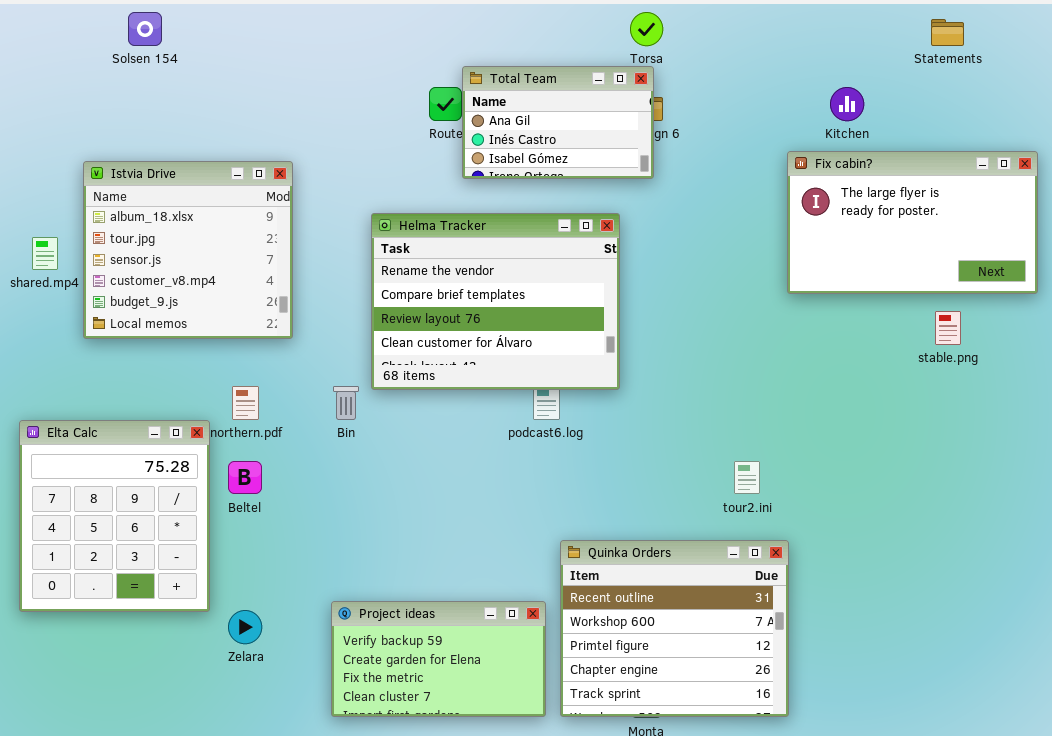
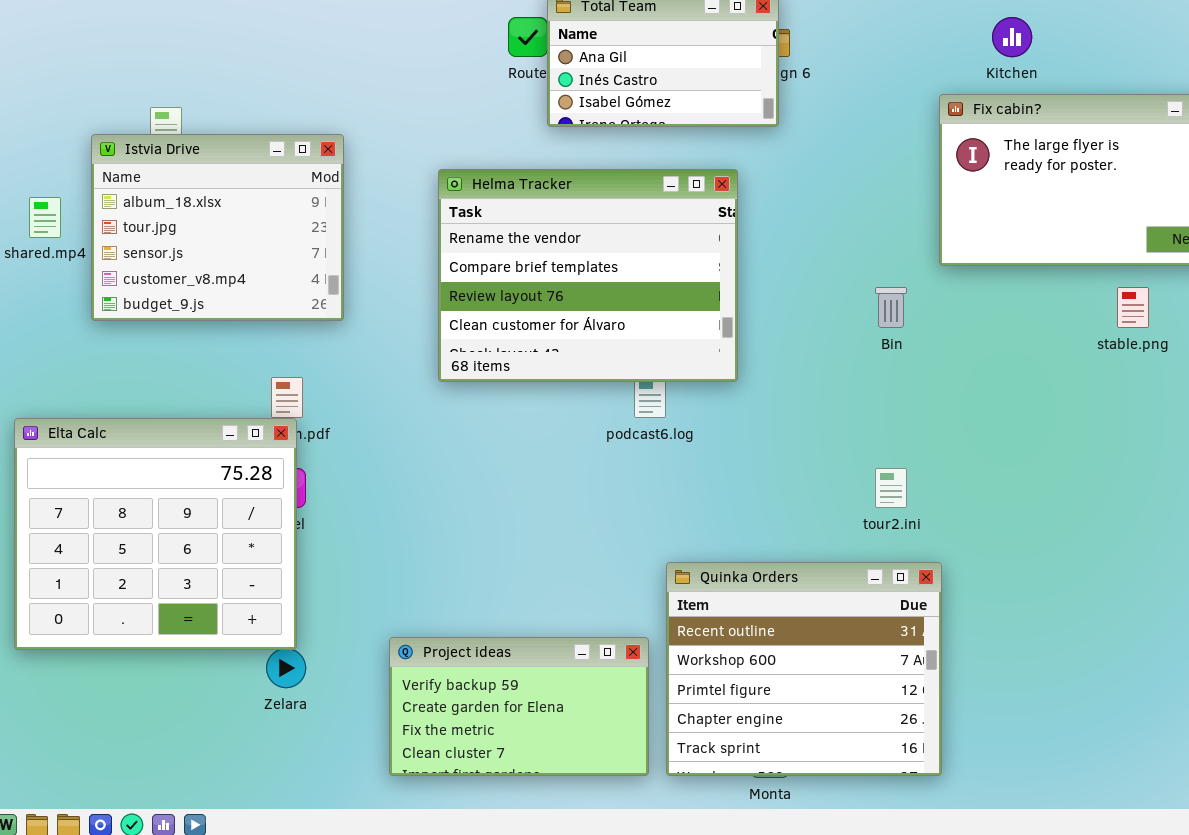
Istvia Drive: [83,161,293,339] -> [91,134,344,321], resized
Bin: [333,386,359,420] -> [875,287,907,328], moved
Elta Calc: [19,420,210,612] -> [14,418,297,650], resized

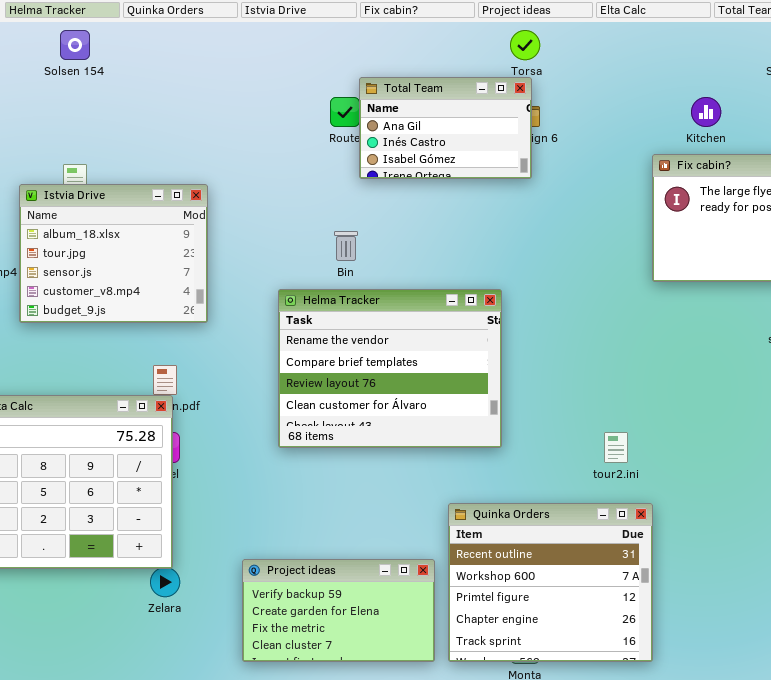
Helma Tracker: [438,169,738,382] -> [278,289,502,448], moved
Bin: [875,287,907,328] -> [334,231,358,261], moved

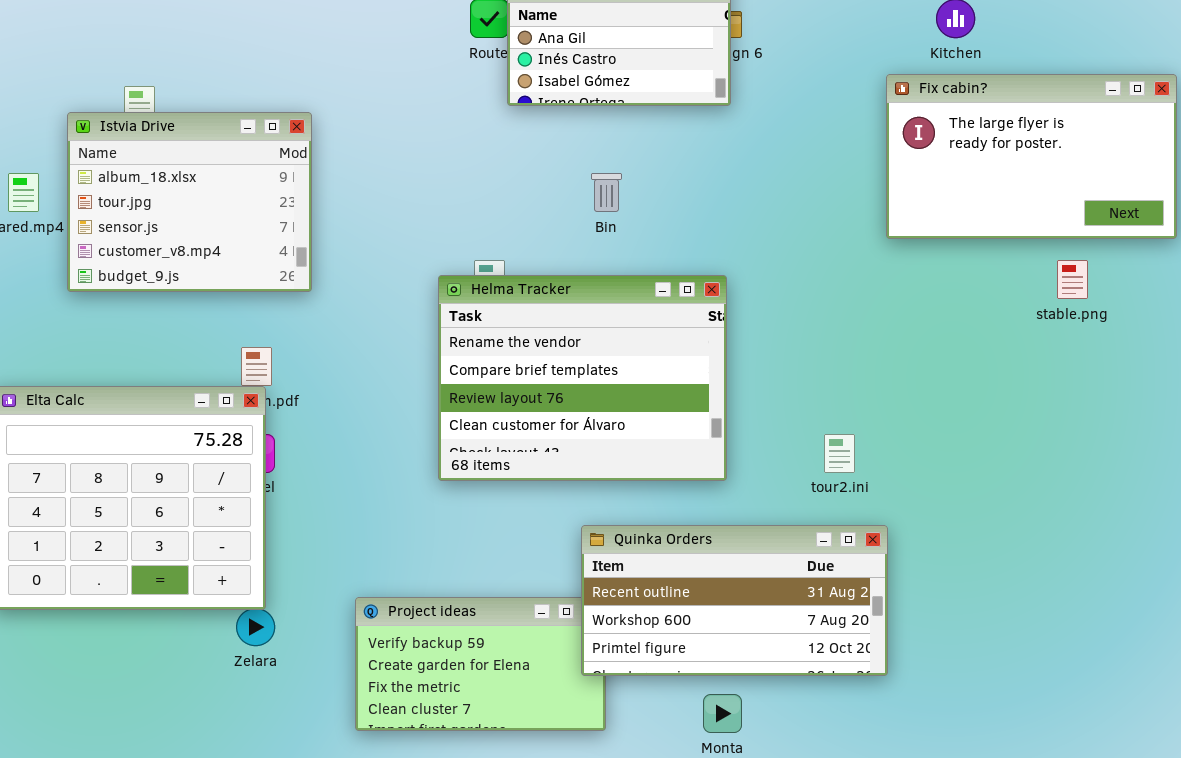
Bin: [334,231,358,261] -> [591,173,622,212], moved
Helma Tracker: [278,289,502,448] -> [438,275,727,481], moved
Quinka Orders: [448,503,653,662] -> [581,525,888,676], resized

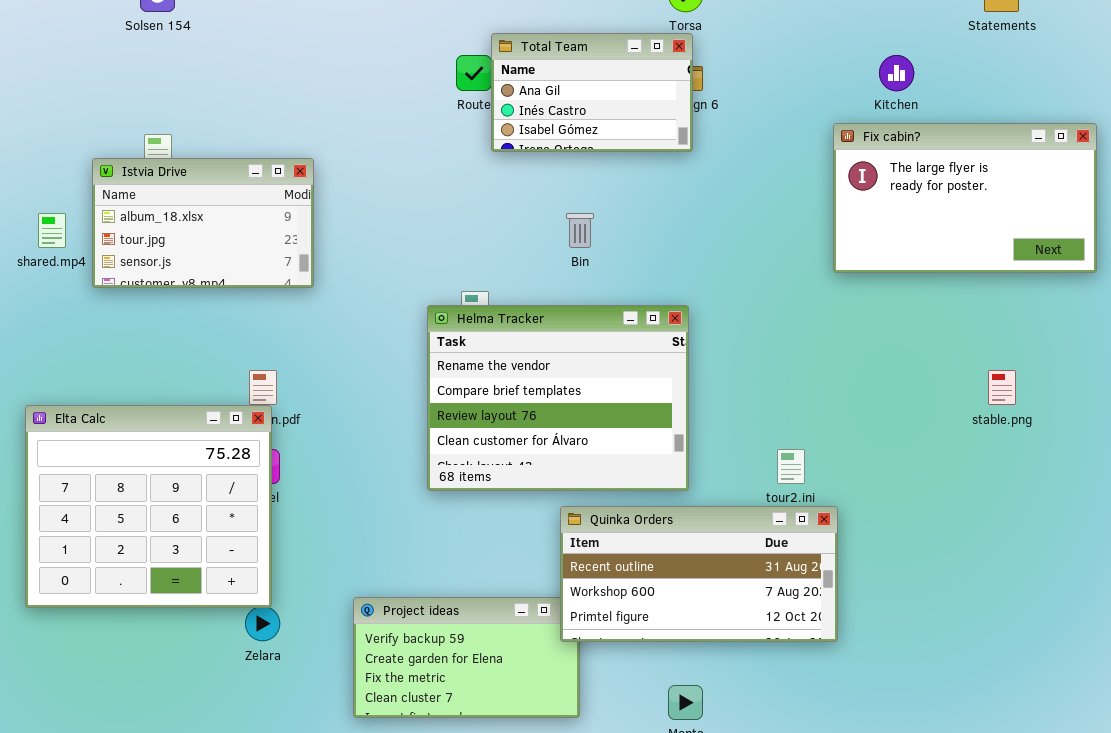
Istvia Drive: [67,112,312,292] -> [92,158,314,288], resized
stable.png: [1057,260,1088,299] -> [988,370,1016,405], moved
Quinka Orders: [581,525,888,676] -> [560,506,838,642], moved

